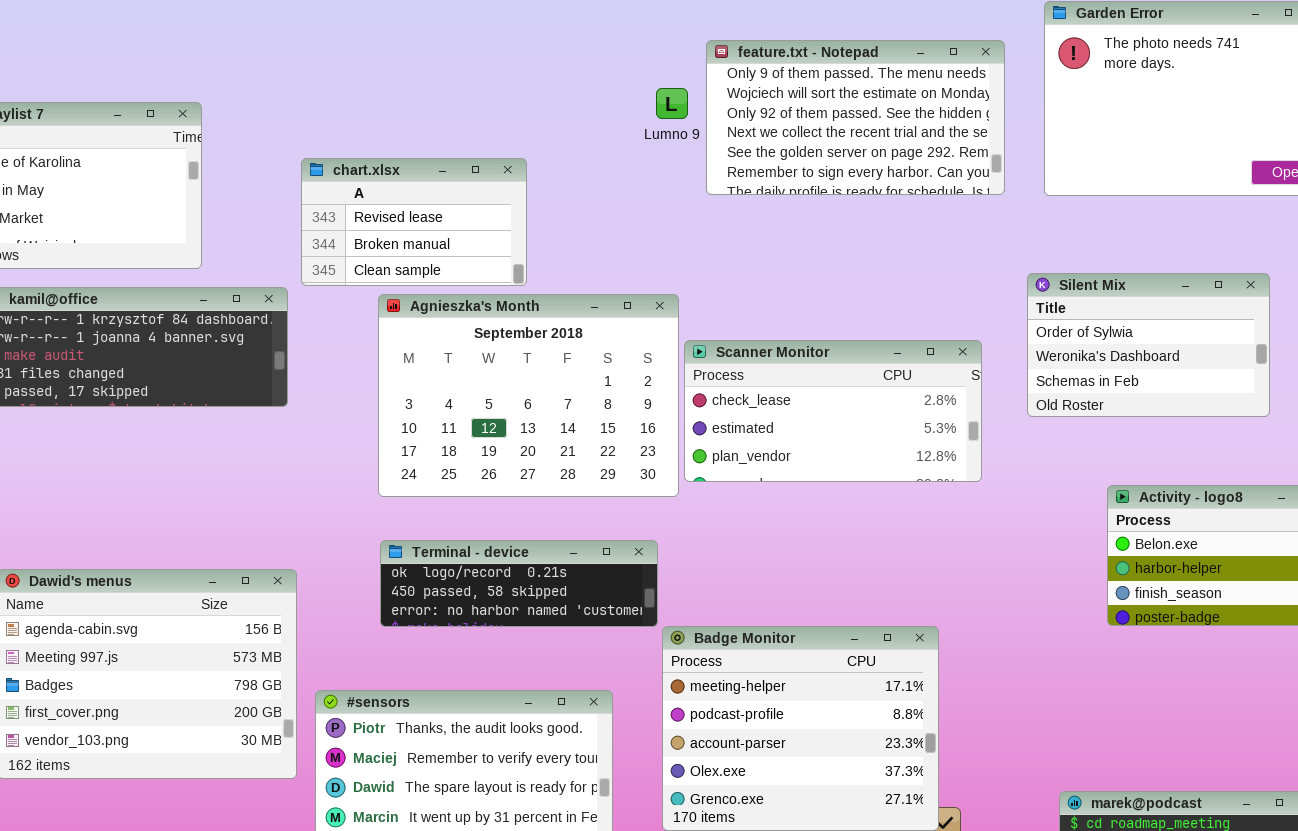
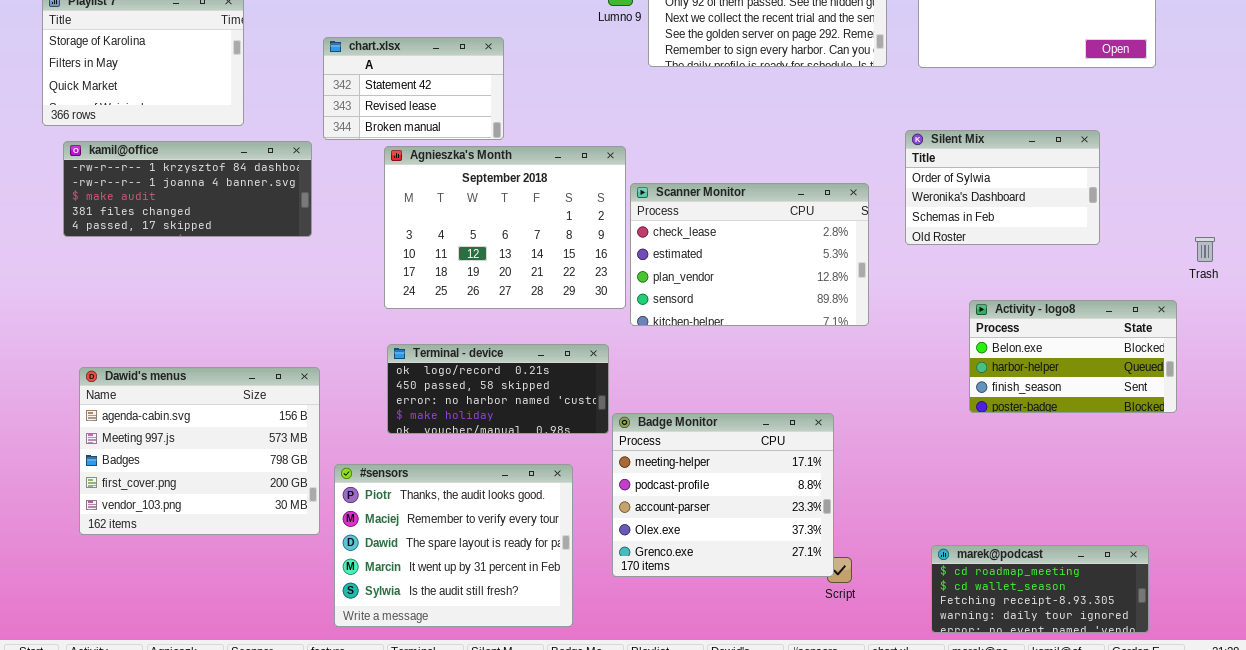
chart.xlsx: [301,158,527,286] -> [323,37,504,140], scrolled up 1 row
Scanner Monitor: [684,340,982,482] -> [630,183,869,326], resized
Terminal - device: [380,540,658,627] -> [387,344,609,434], resized

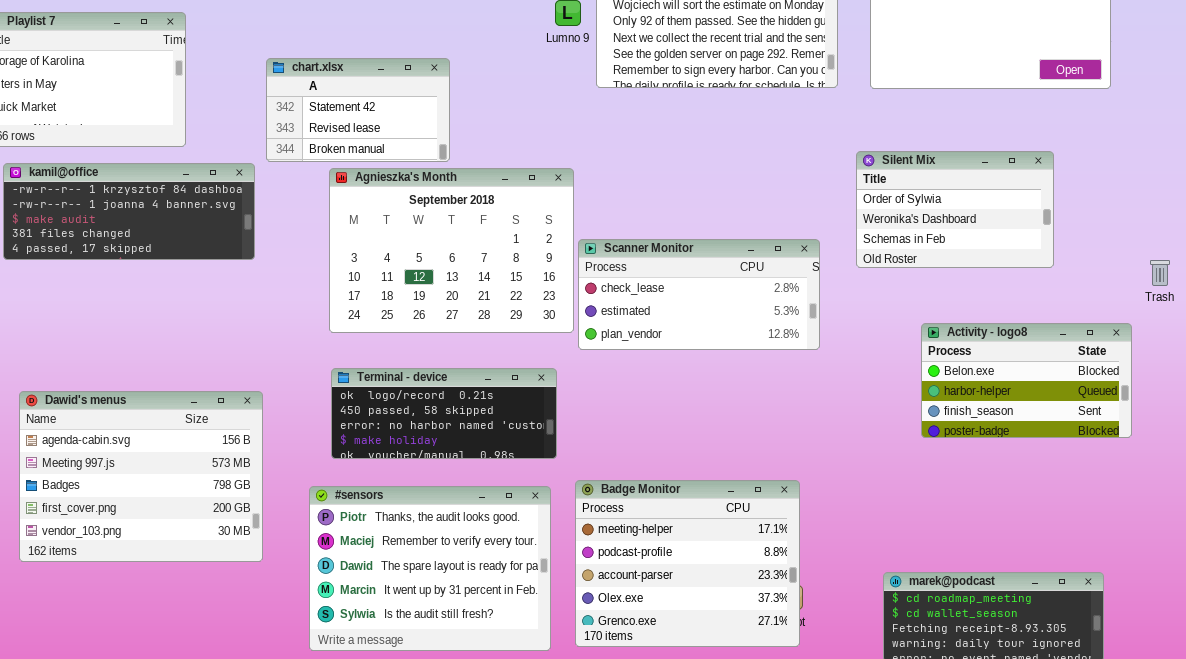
Scanner Monitor: [630,183,869,326] -> [578,239,820,350], resized
Badge Monitor: [612,413,834,577] -> [575,480,800,647], moved
#sensors: [334,464,573,627] -> [309,486,551,651], moved

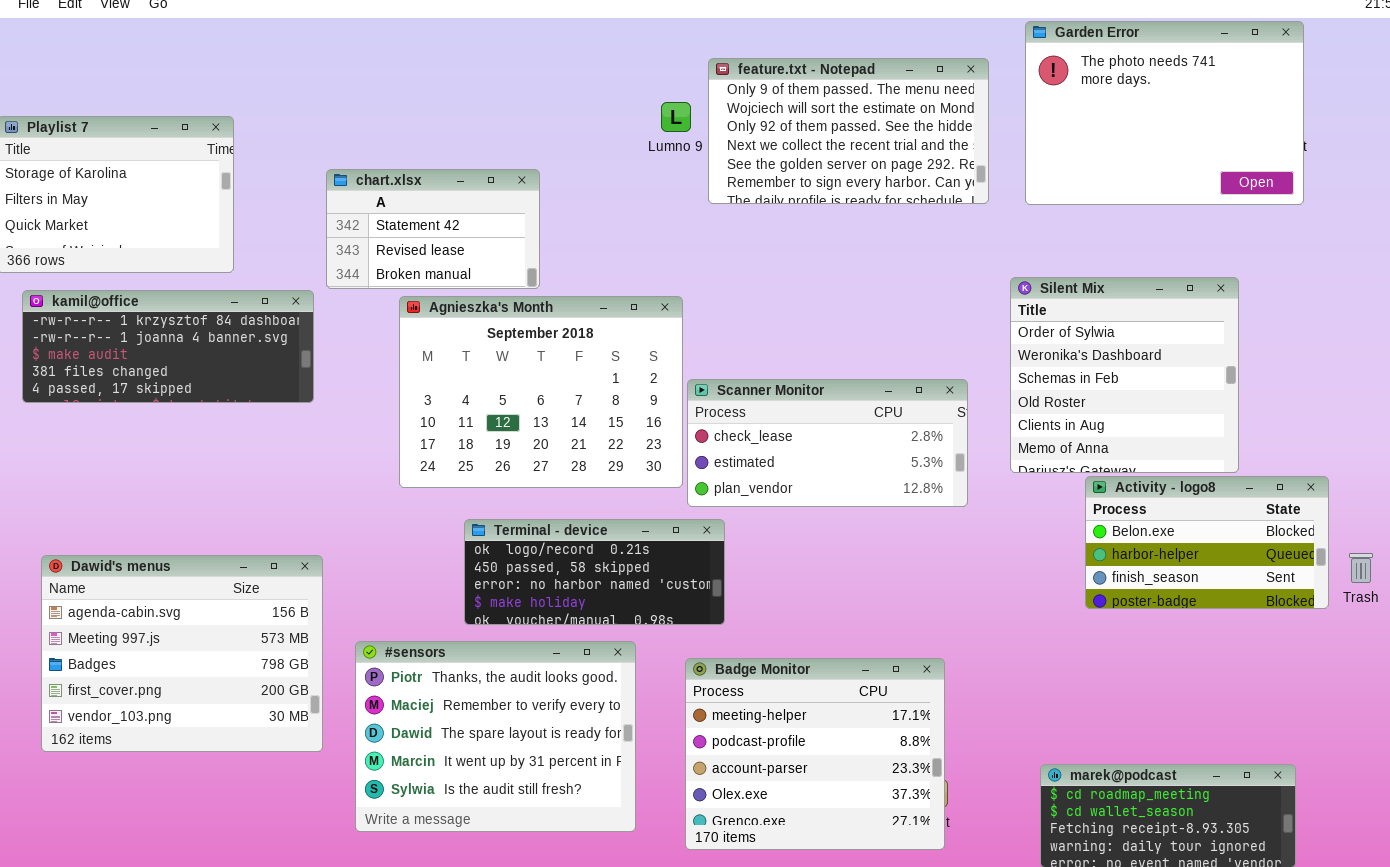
Silent Mix: [856,151,1054,268] -> [1010,277,1239,473], resized
Trash: [1150,260,1170,286] -> [1349,553,1373,583], moved
Terminal - device: [331,368,557,459] -> [464,519,725,625], moved
#sensors: [309,486,551,651] -> [355,641,636,832], moved

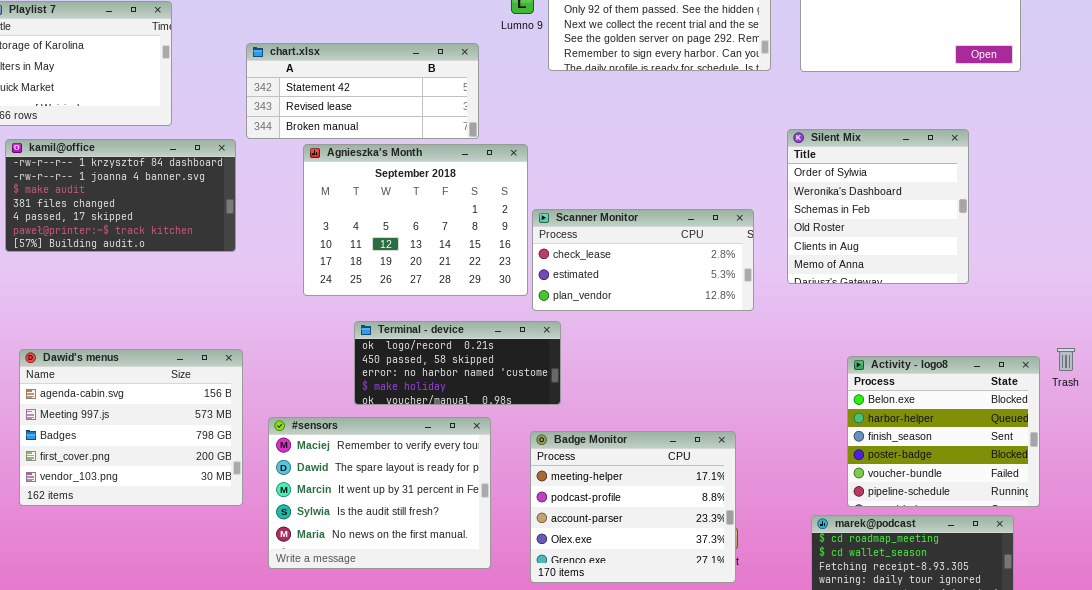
chart.xlsx: [326,169,540,289] -> [246,43,479,139], resized
kamil@office: [22,290,314,403] -> [5,139,236,252], resized
Activity - logo8: [1085,476,1329,609] -> [847,356,1040,507], moved, resized
#sensors: [355,641,636,832] -> [268,417,491,569], scrolled down 1 row

